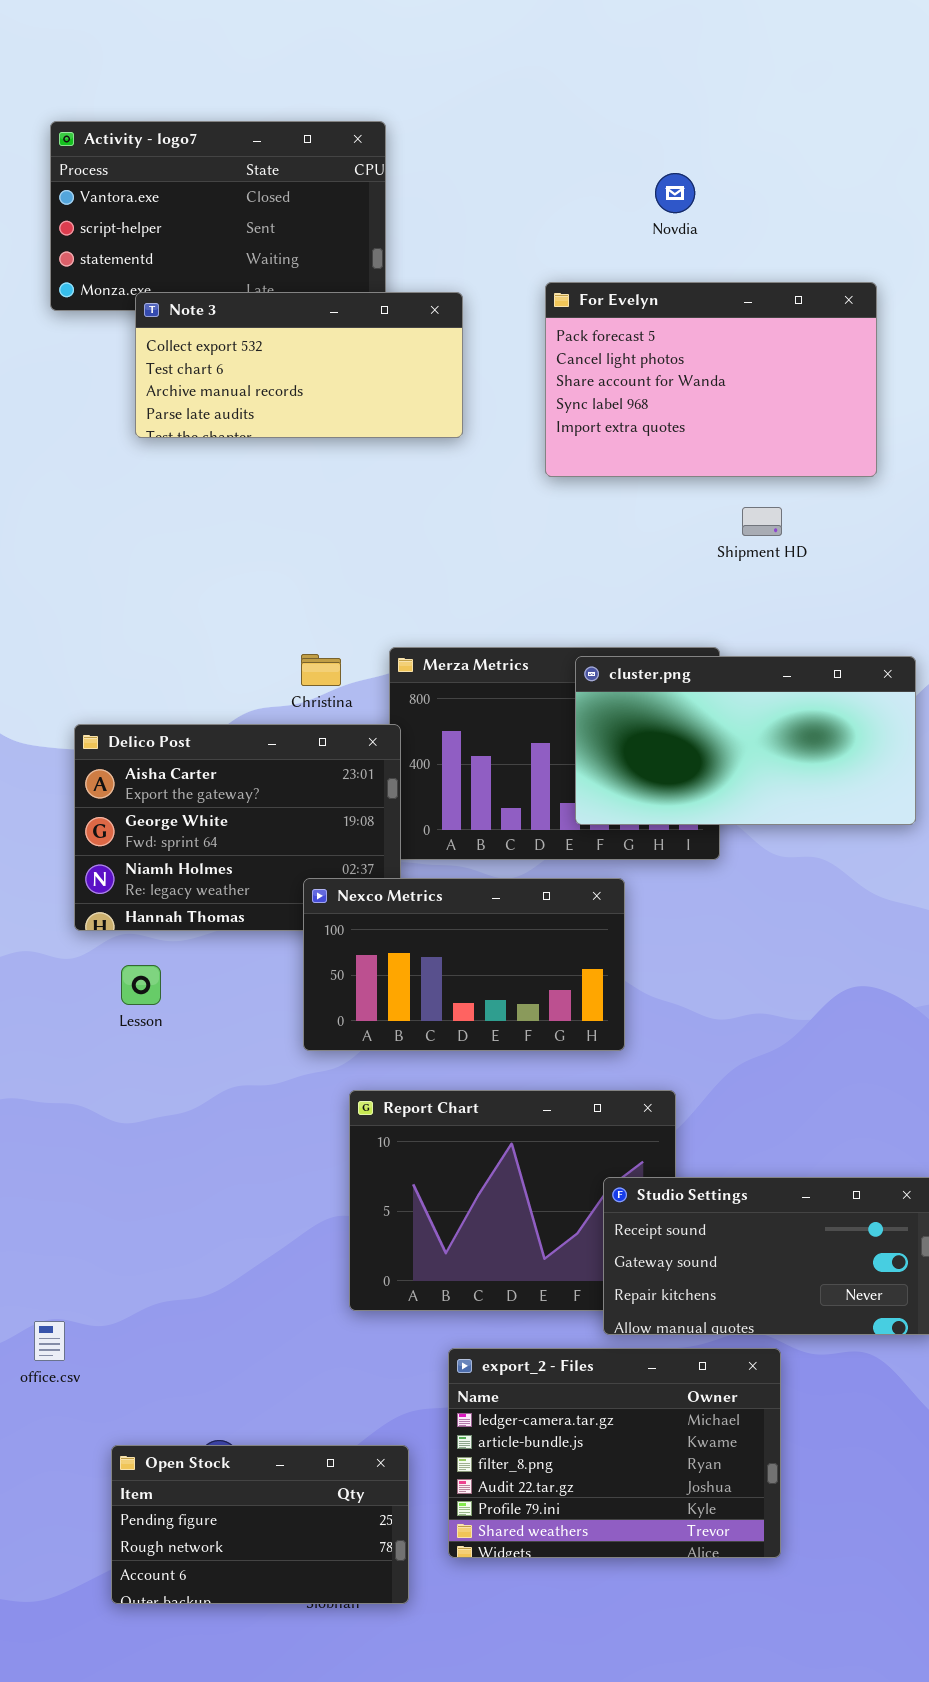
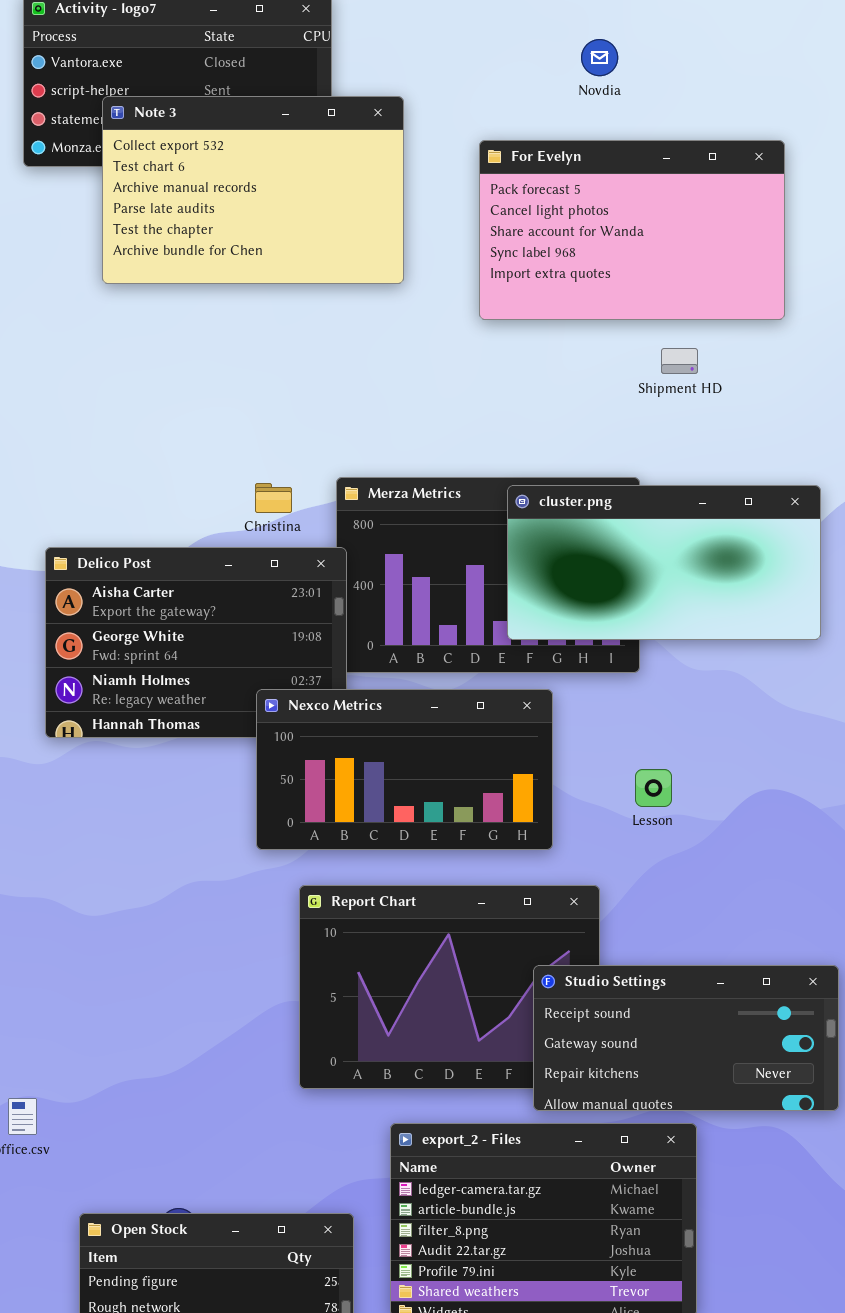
Note 3: [135,292,463,438] -> [102,96,404,284], resized
Lesson: [121,965,161,1005] -> [635,769,672,807], moved

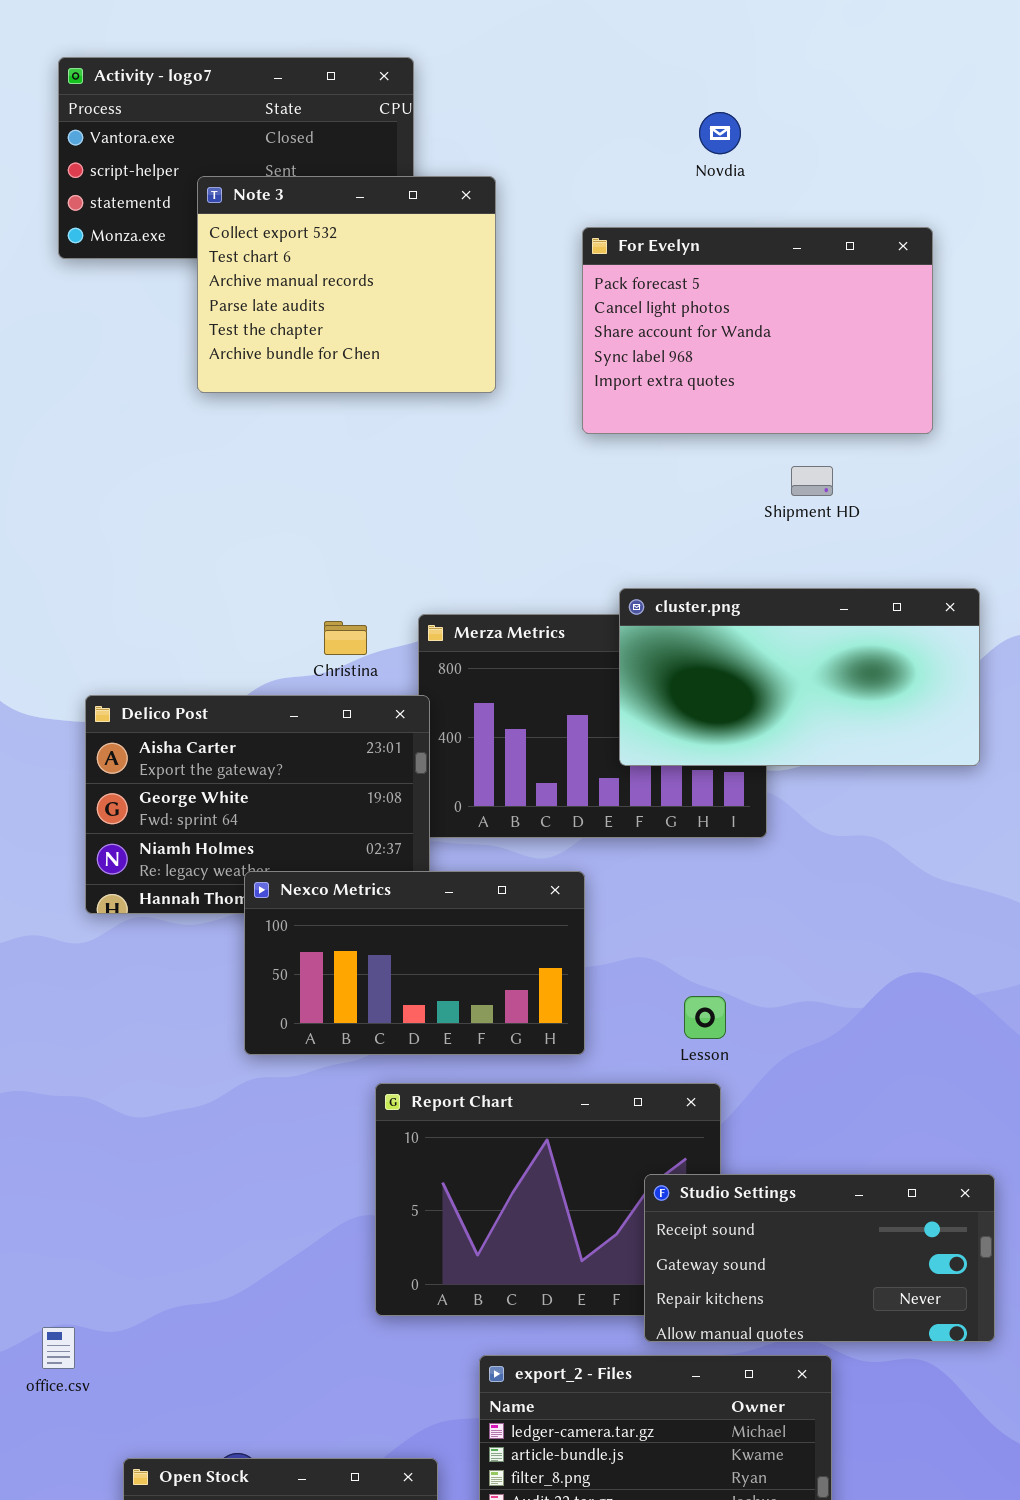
Note 3: [102,96,404,284] -> [197,176,496,393], resized
cluster.png: [507,485,821,640] -> [619,588,980,766], moved
Nexco Metrics: [256,689,553,850] -> [244,871,585,1055], moved
Lesson: [635,769,672,807] -> [684,996,726,1039], moved

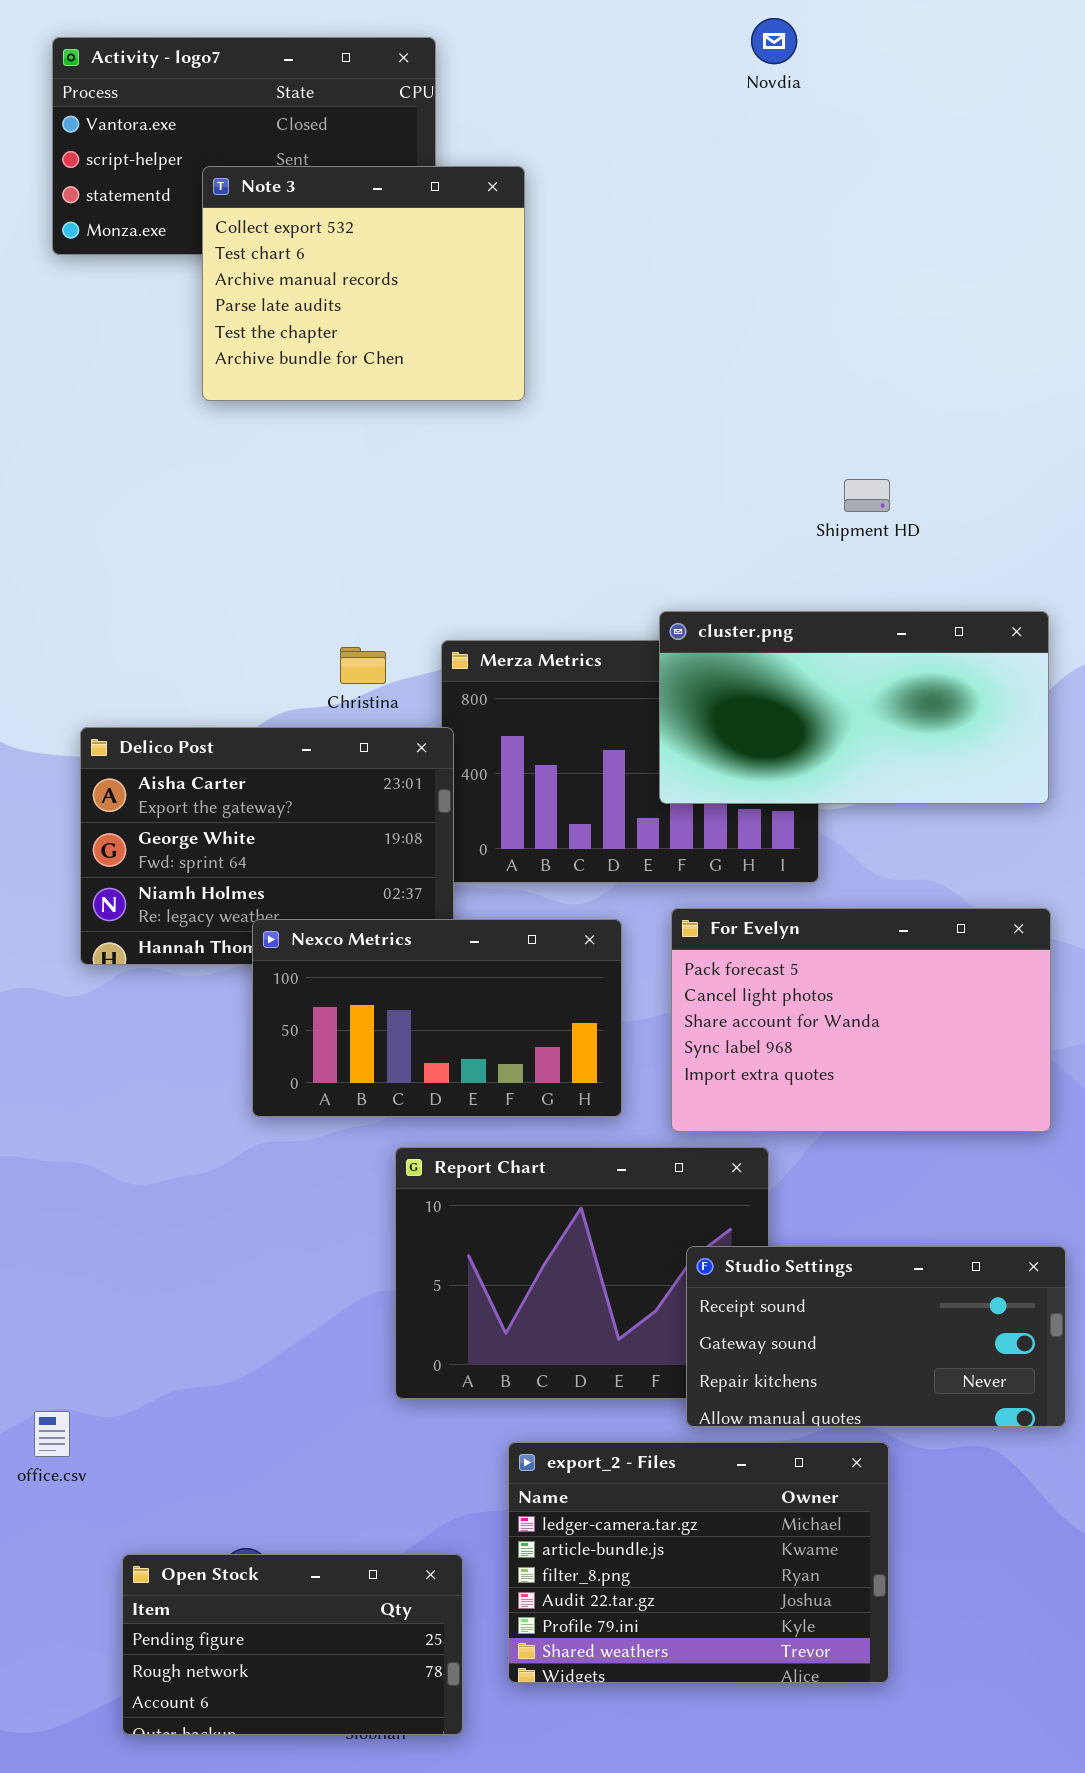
Novdia: [699,112,741,154] -> [751,18,797,64], moved
For Evelyn: [582,227,933,434] -> [671,908,1051,1132], moved

